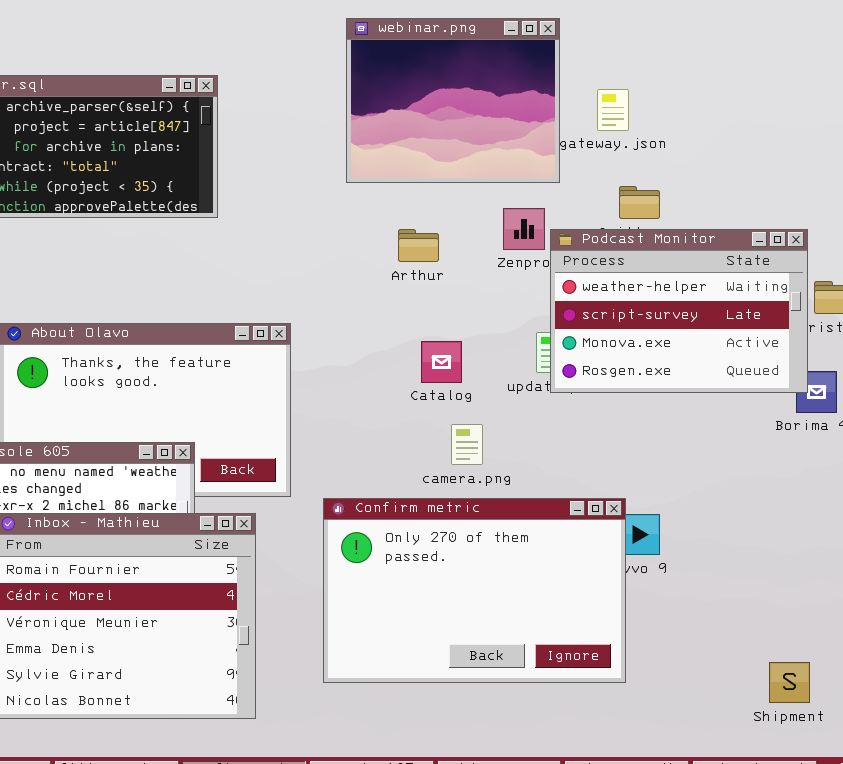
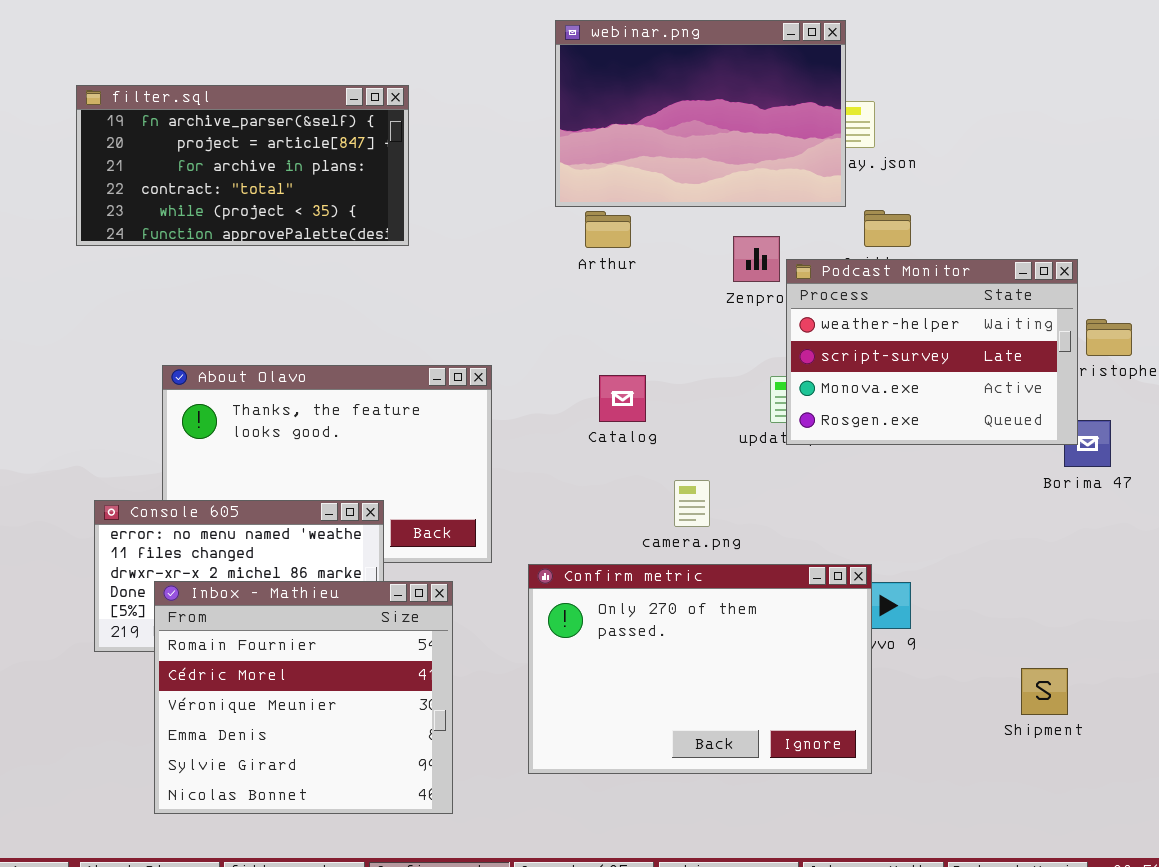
webinar.png: [346,18,560,183] -> [555,20,846,207], resized
Arthur: [398,229,439,262] -> [585,211,631,248], moved
Catalog: [421,341,462,383] -> [599,375,646,422], moved
Shipment: [769,662,810,703] -> [1021,668,1068,715], moved

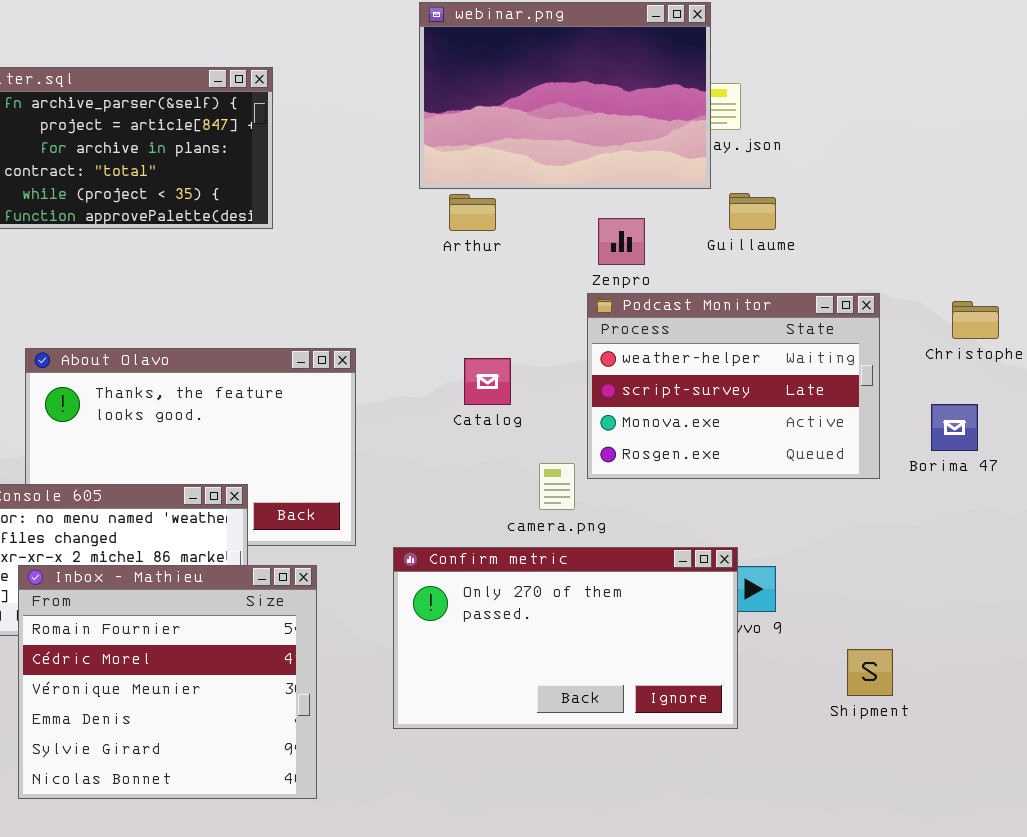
Podcast Monitor: [786,259,1078,445] -> [587,293,880,479], moved
Confirm metric: [528,564,872,774] -> [393,547,738,729], resized
Shipment: [1021,668,1068,715] -> [847,649,893,696], moved

